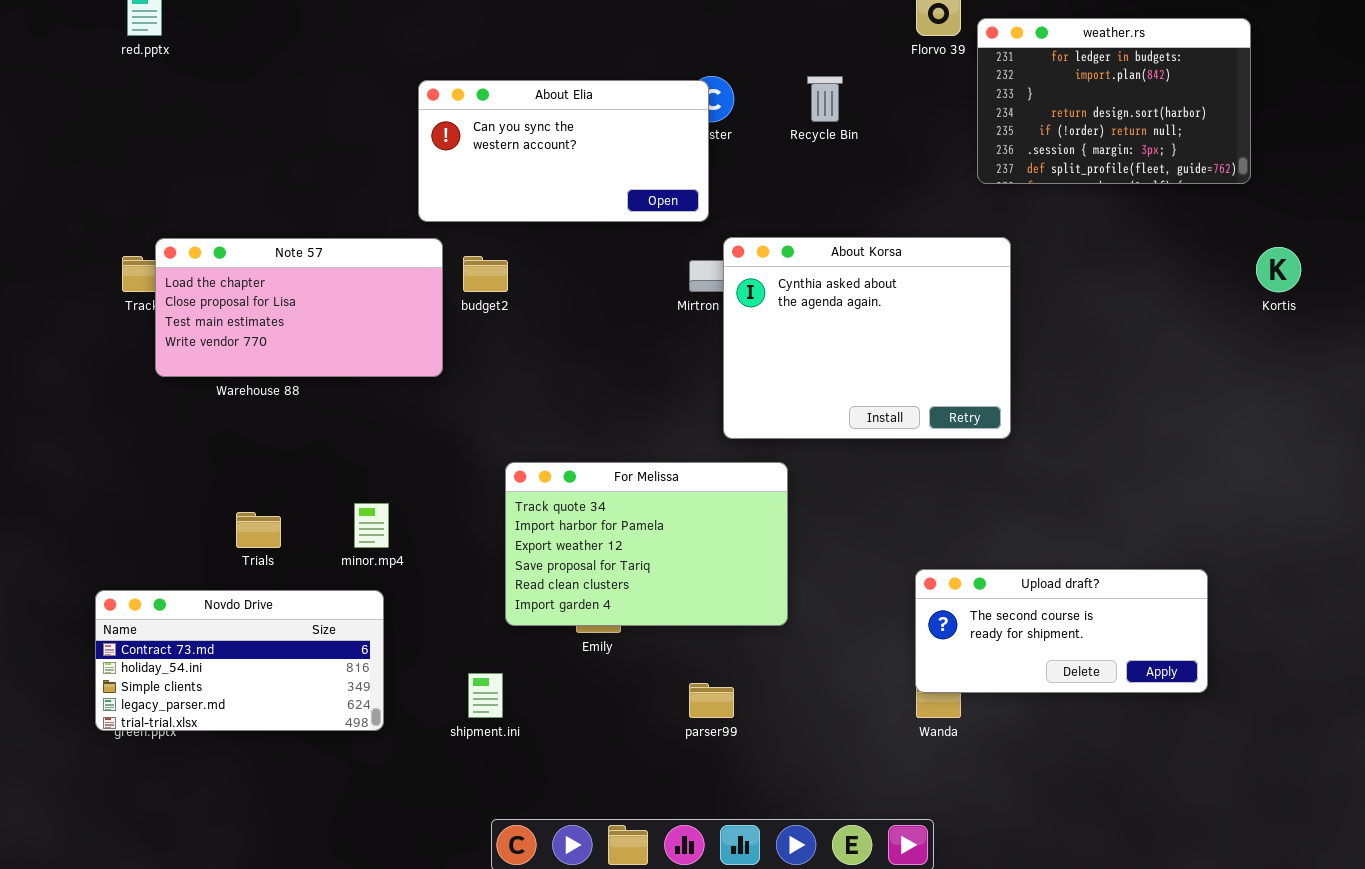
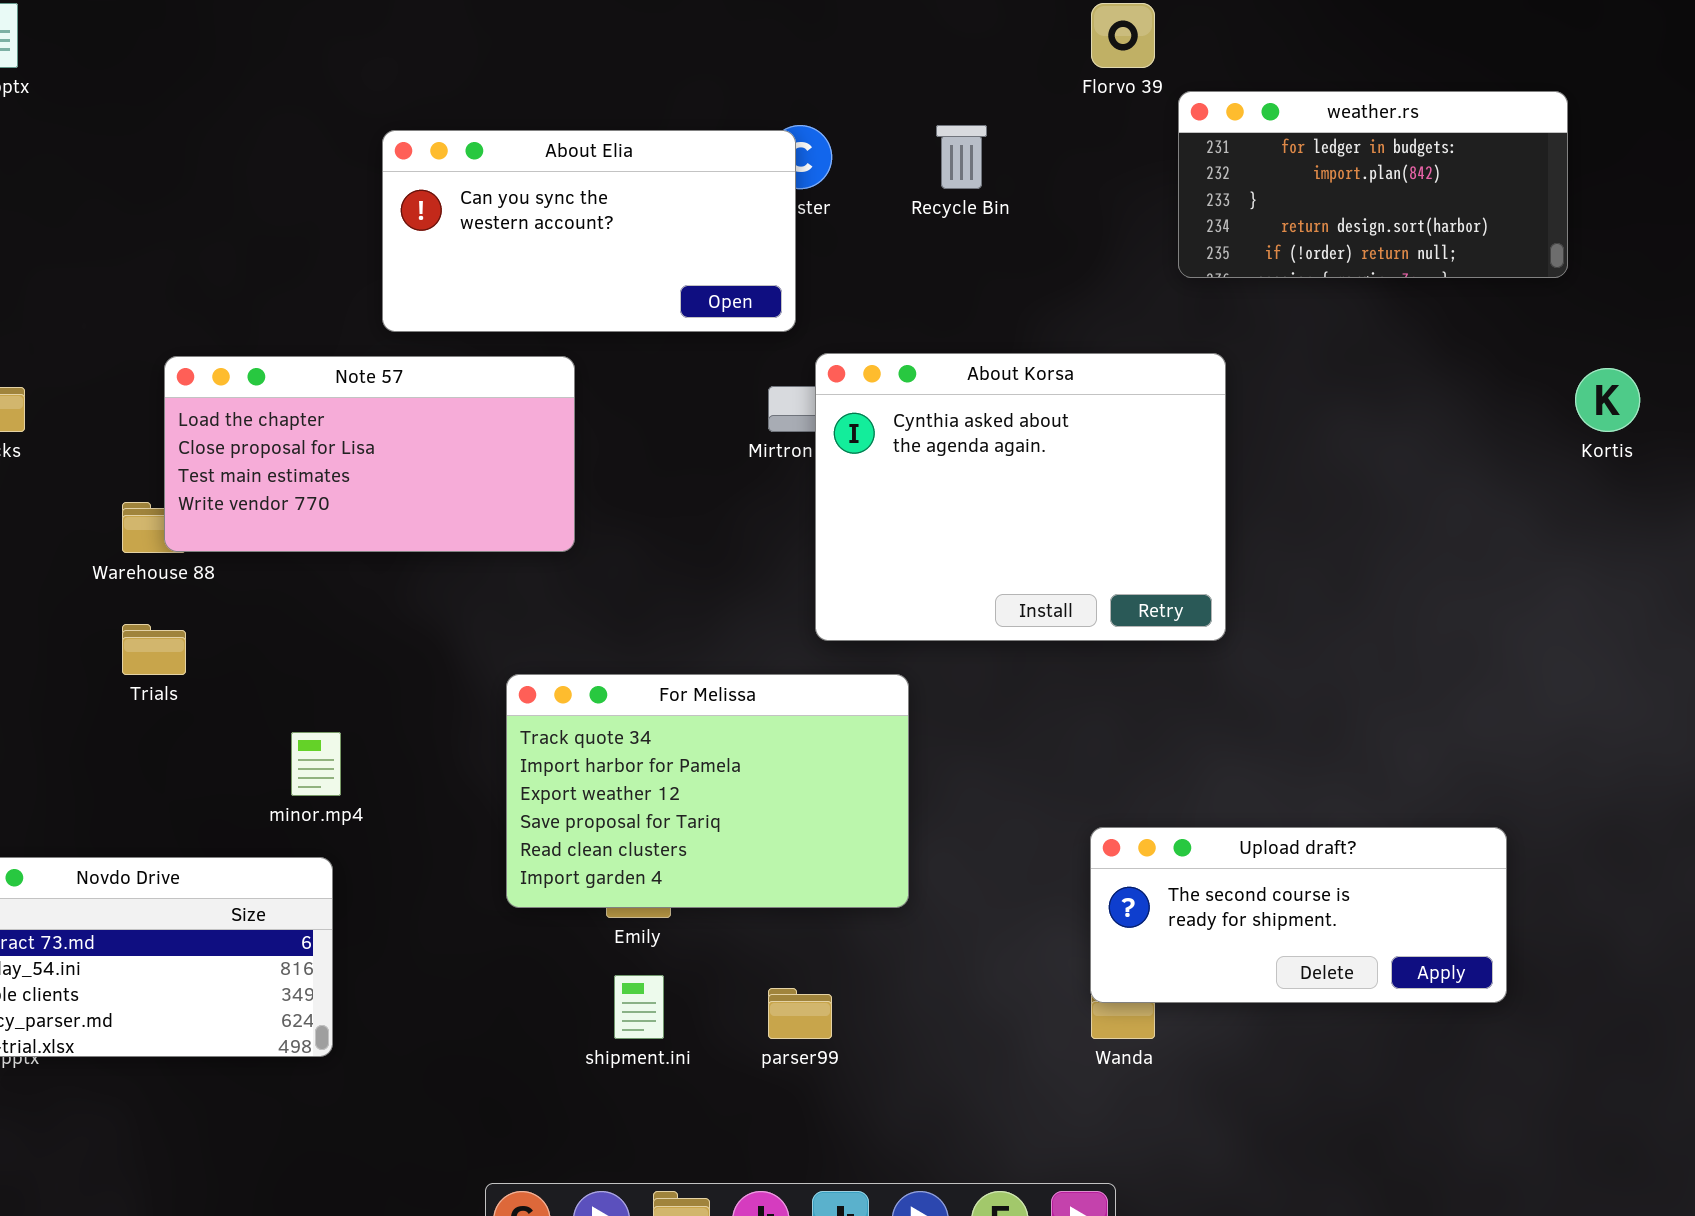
weather.rs: [977,18,1251,184] -> [1178,91,1568,278], resized
Note 57: [155,238,443,377] -> [164,356,575,552], moved
Trials: [236,512,281,548] -> [122,624,186,675], moved
shipment.ini: [468,673,503,718] -> [614,975,664,1039], moved

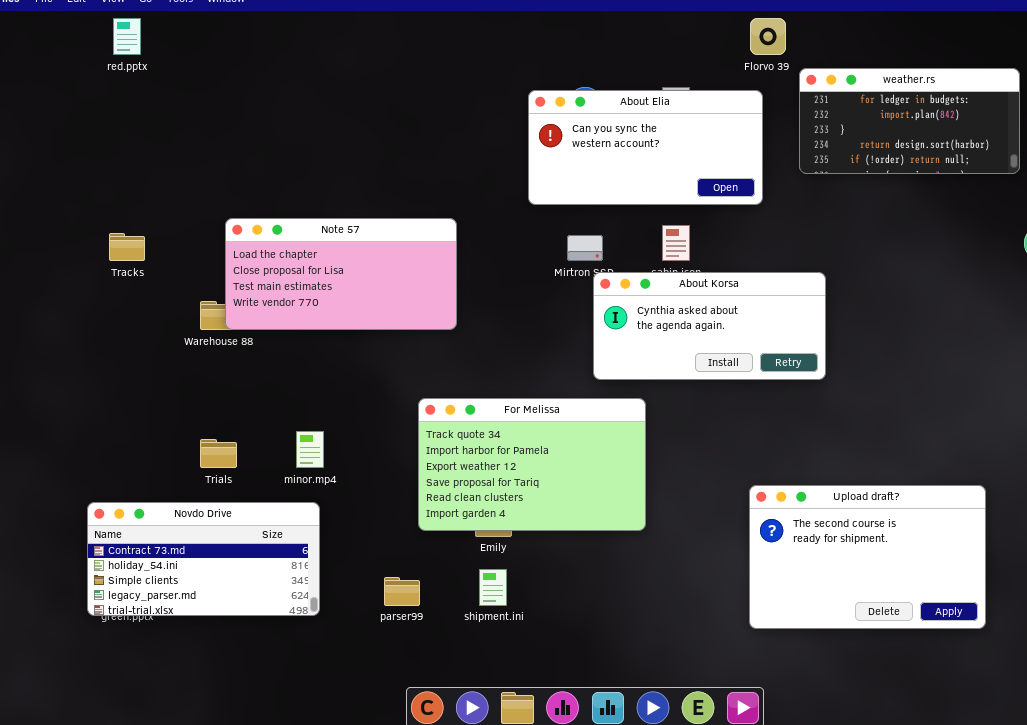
About Elia: [382,130,796,332] -> [528,90,763,205], moved
About Korsa: [815,353,1226,641] -> [593,272,826,380], resized
Trials: [122,624,186,675] -> [200,439,237,468], moved
Upload draft?: [1090,827,1507,1003] -> [749,485,986,629], resized
parser99: [768,988,832,1039] -> [384,577,420,606], moved

